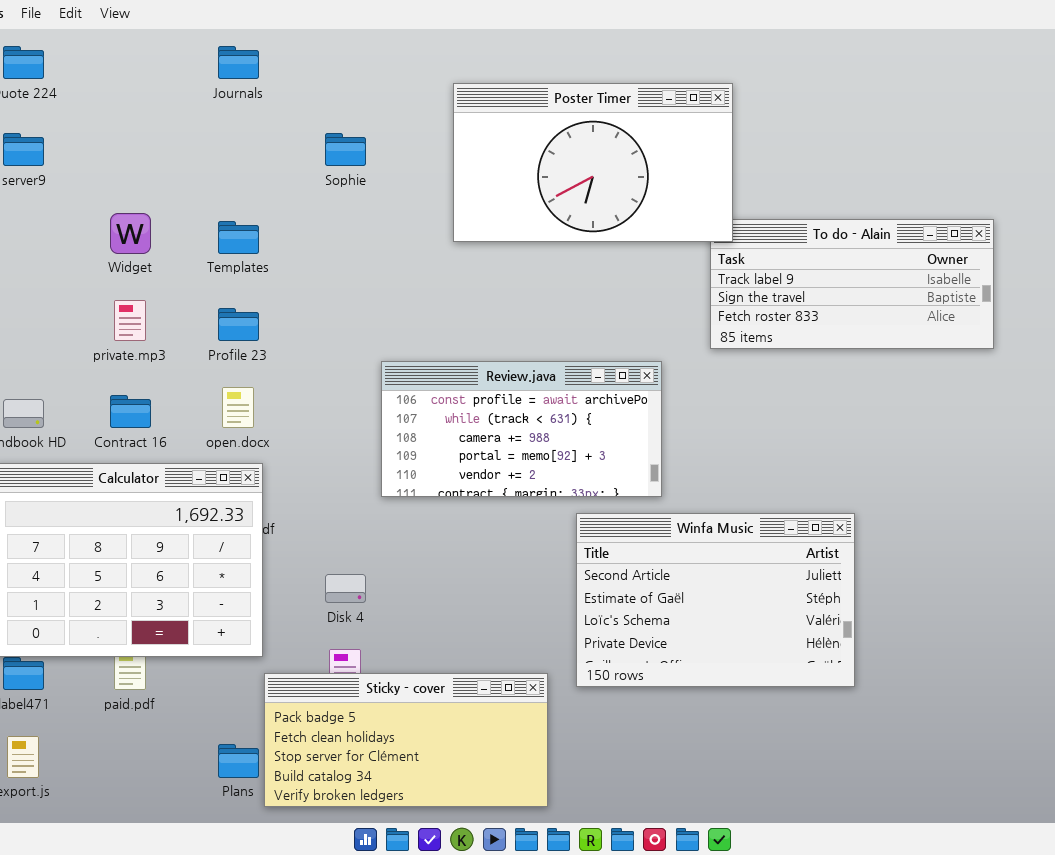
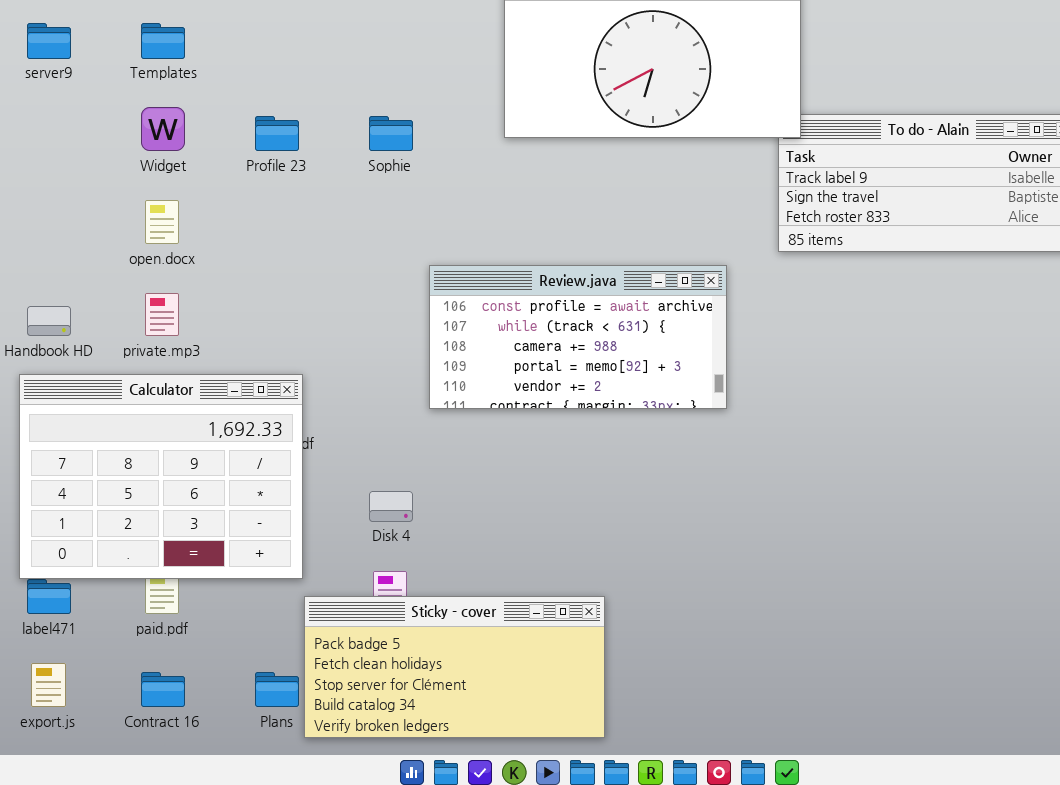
Sophie: [325,133,366,166] -> [369,116,413,151], moved
Templates: [218,221,259,254] -> [141,23,185,59], moved
private.mp3: [114,300,146,341] -> [145,293,179,336], moved
Profile 23: [218,308,259,341] -> [255,116,299,151], moved
open.docx: [222,387,254,428] -> [145,200,179,244], moved
Contract 16: [110,395,151,428] -> [141,672,185,707], moved
Winfa Music: [576,513,855,687] -> none, closed

